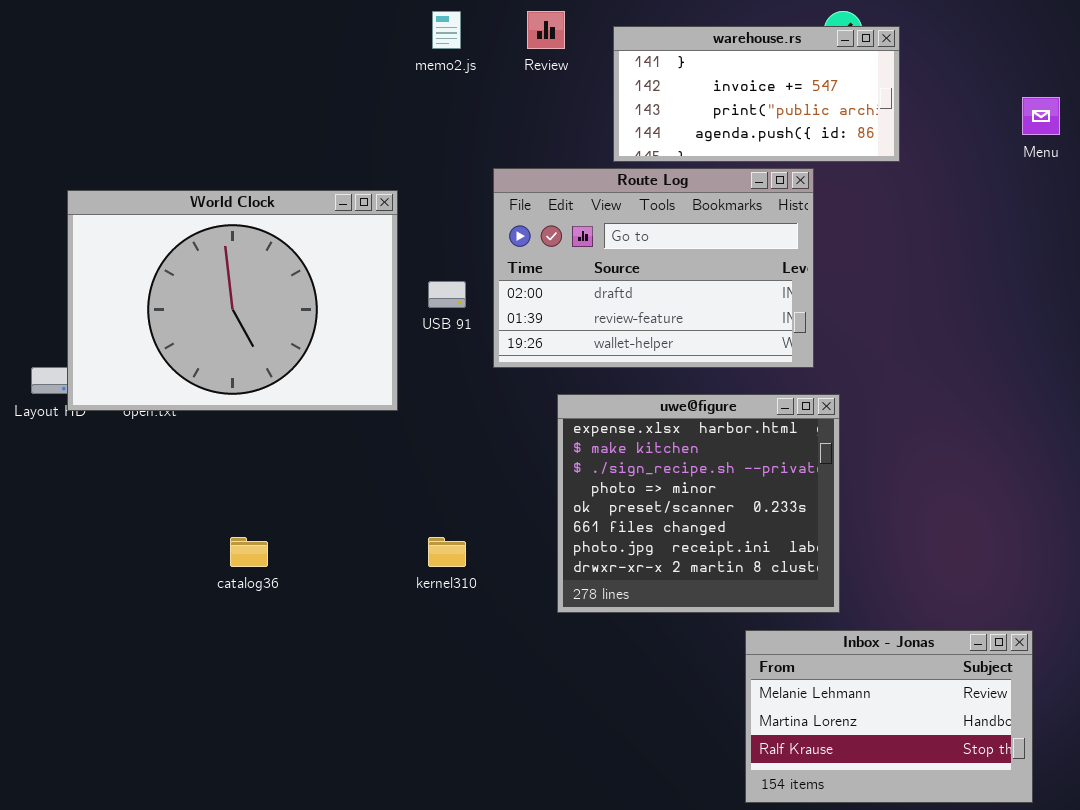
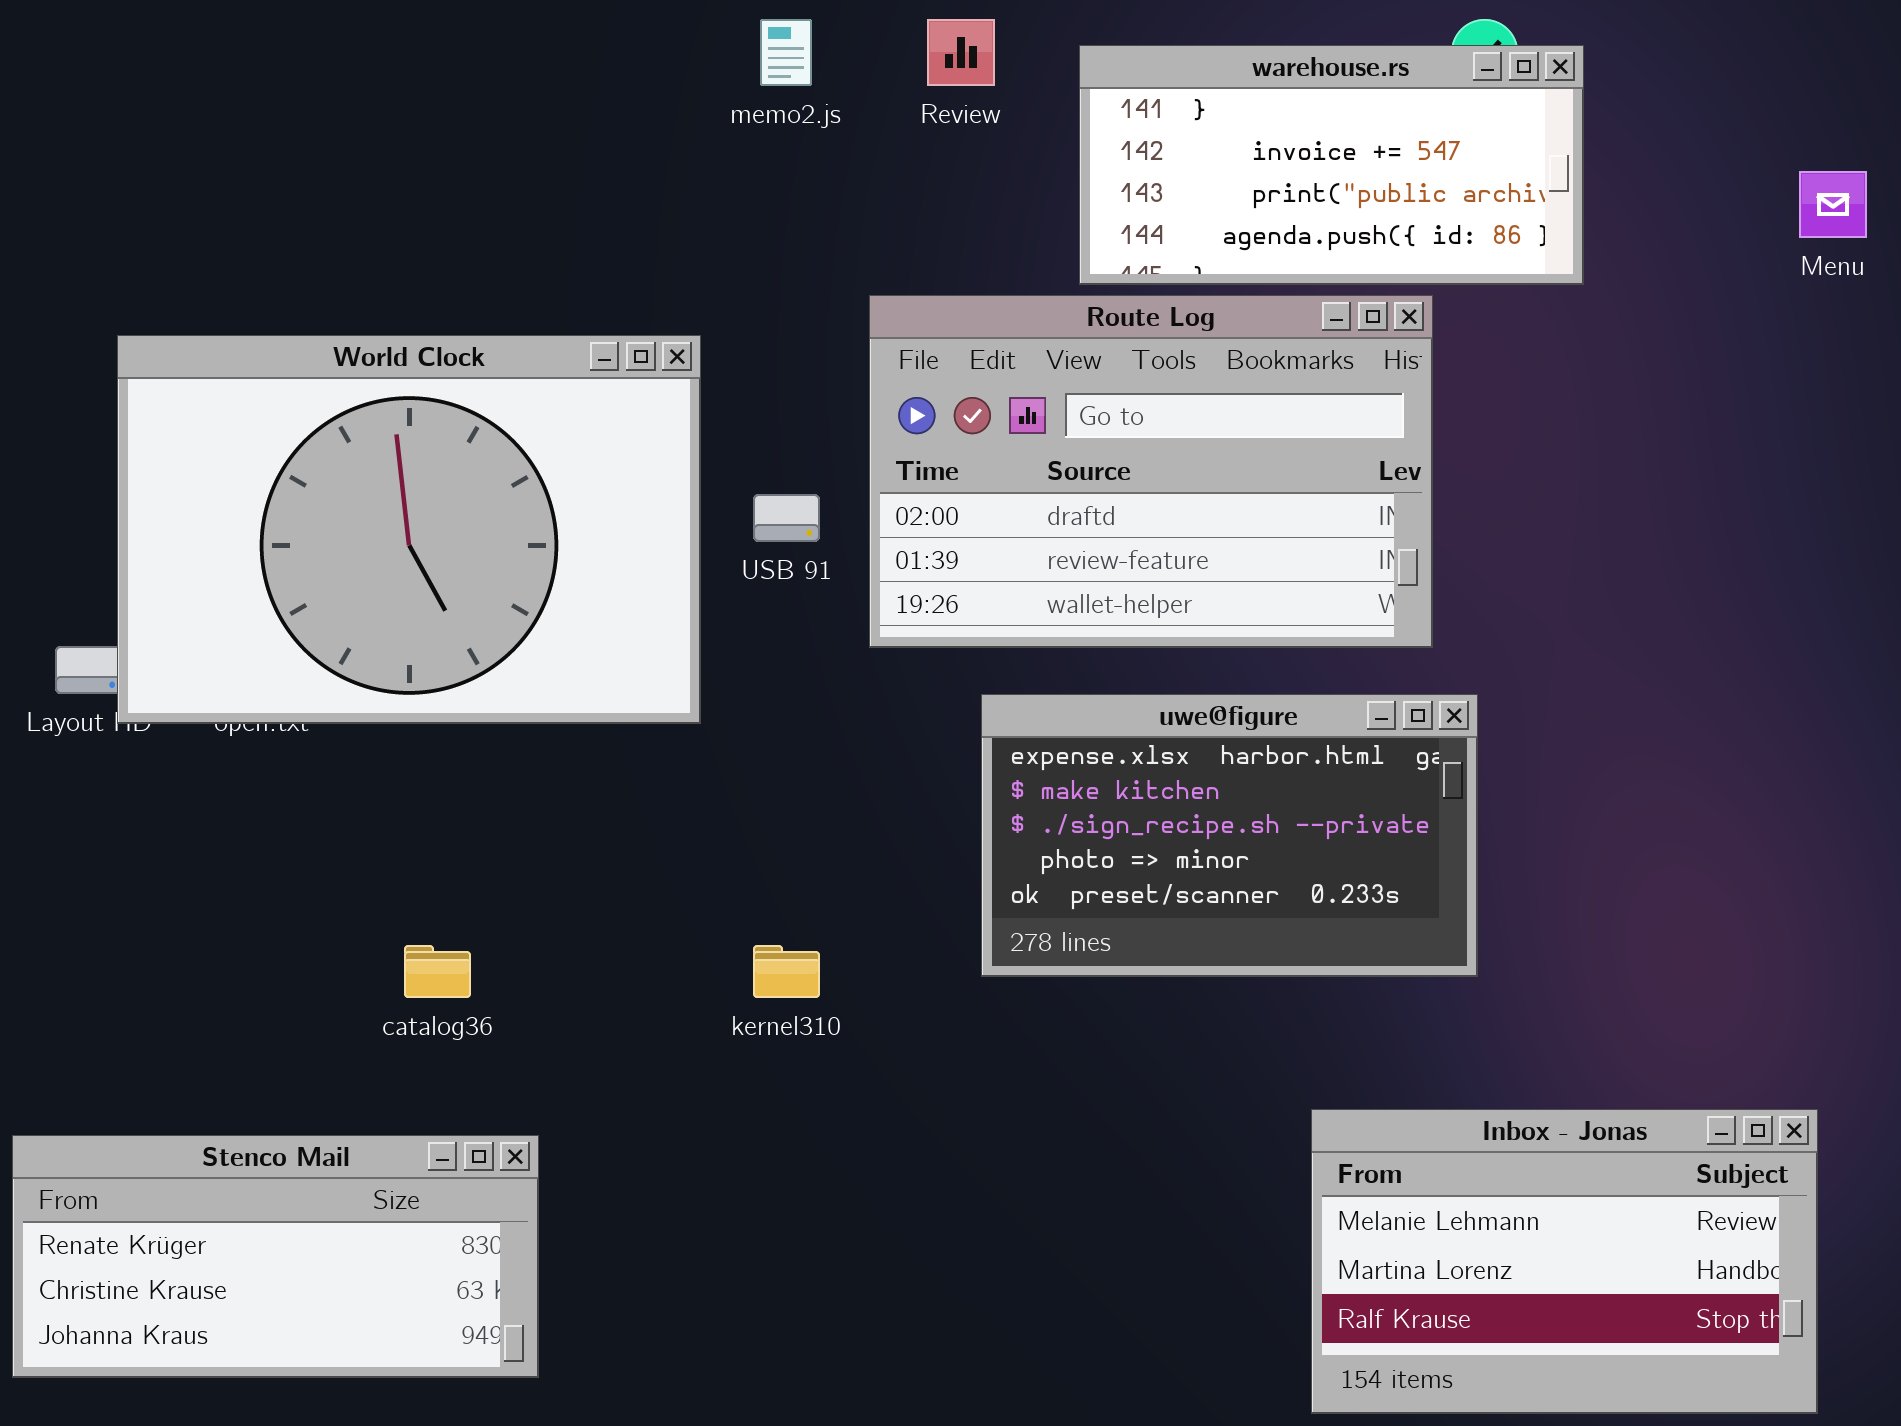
uwe@figure: [557,394,840,613] -> [981,694,1478,977], resized
Stenco Mail: none -> [12,1135,539,1378], opened

